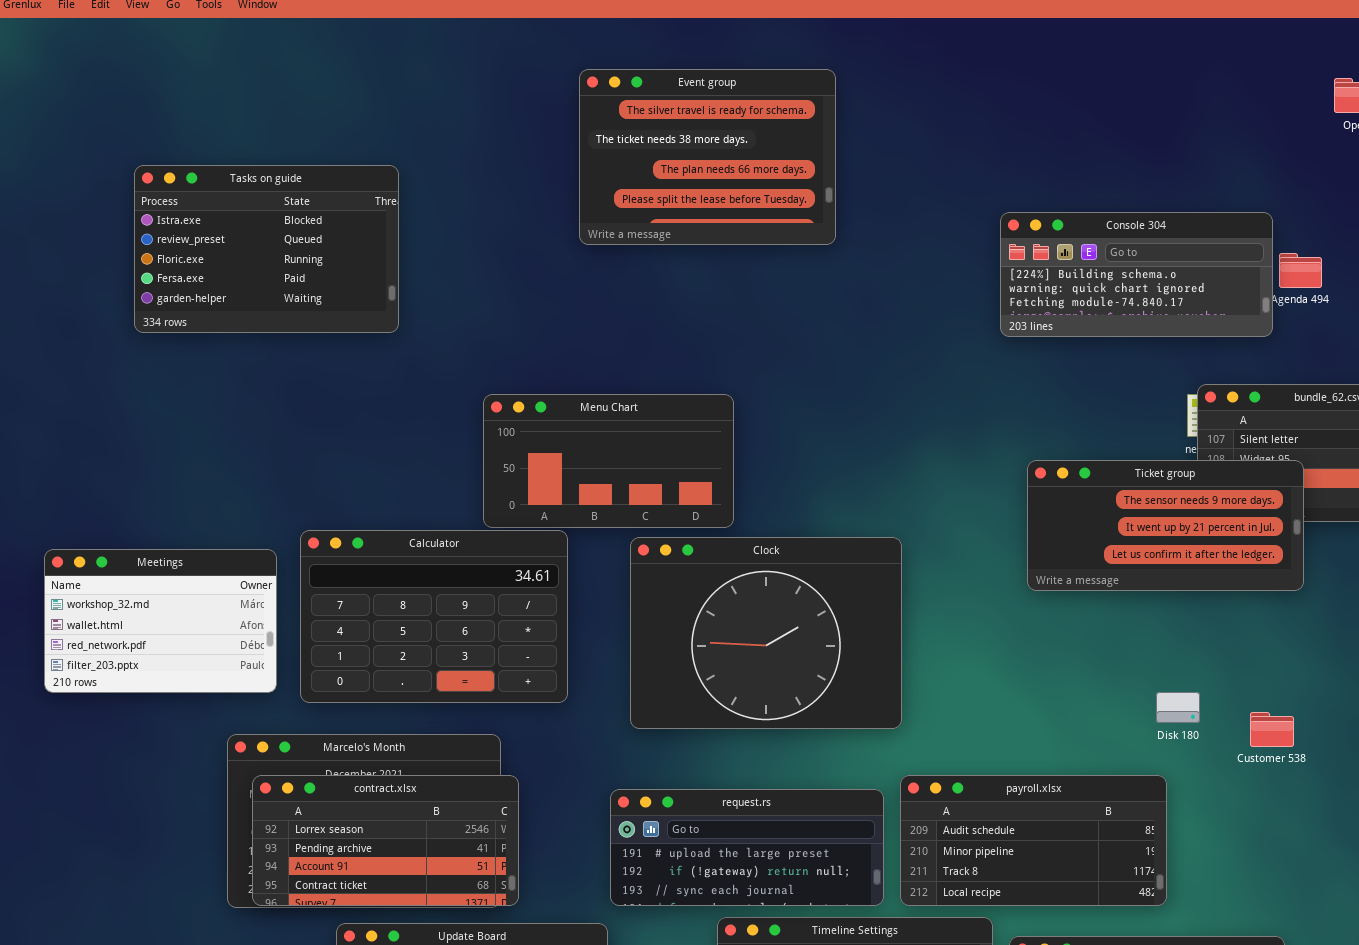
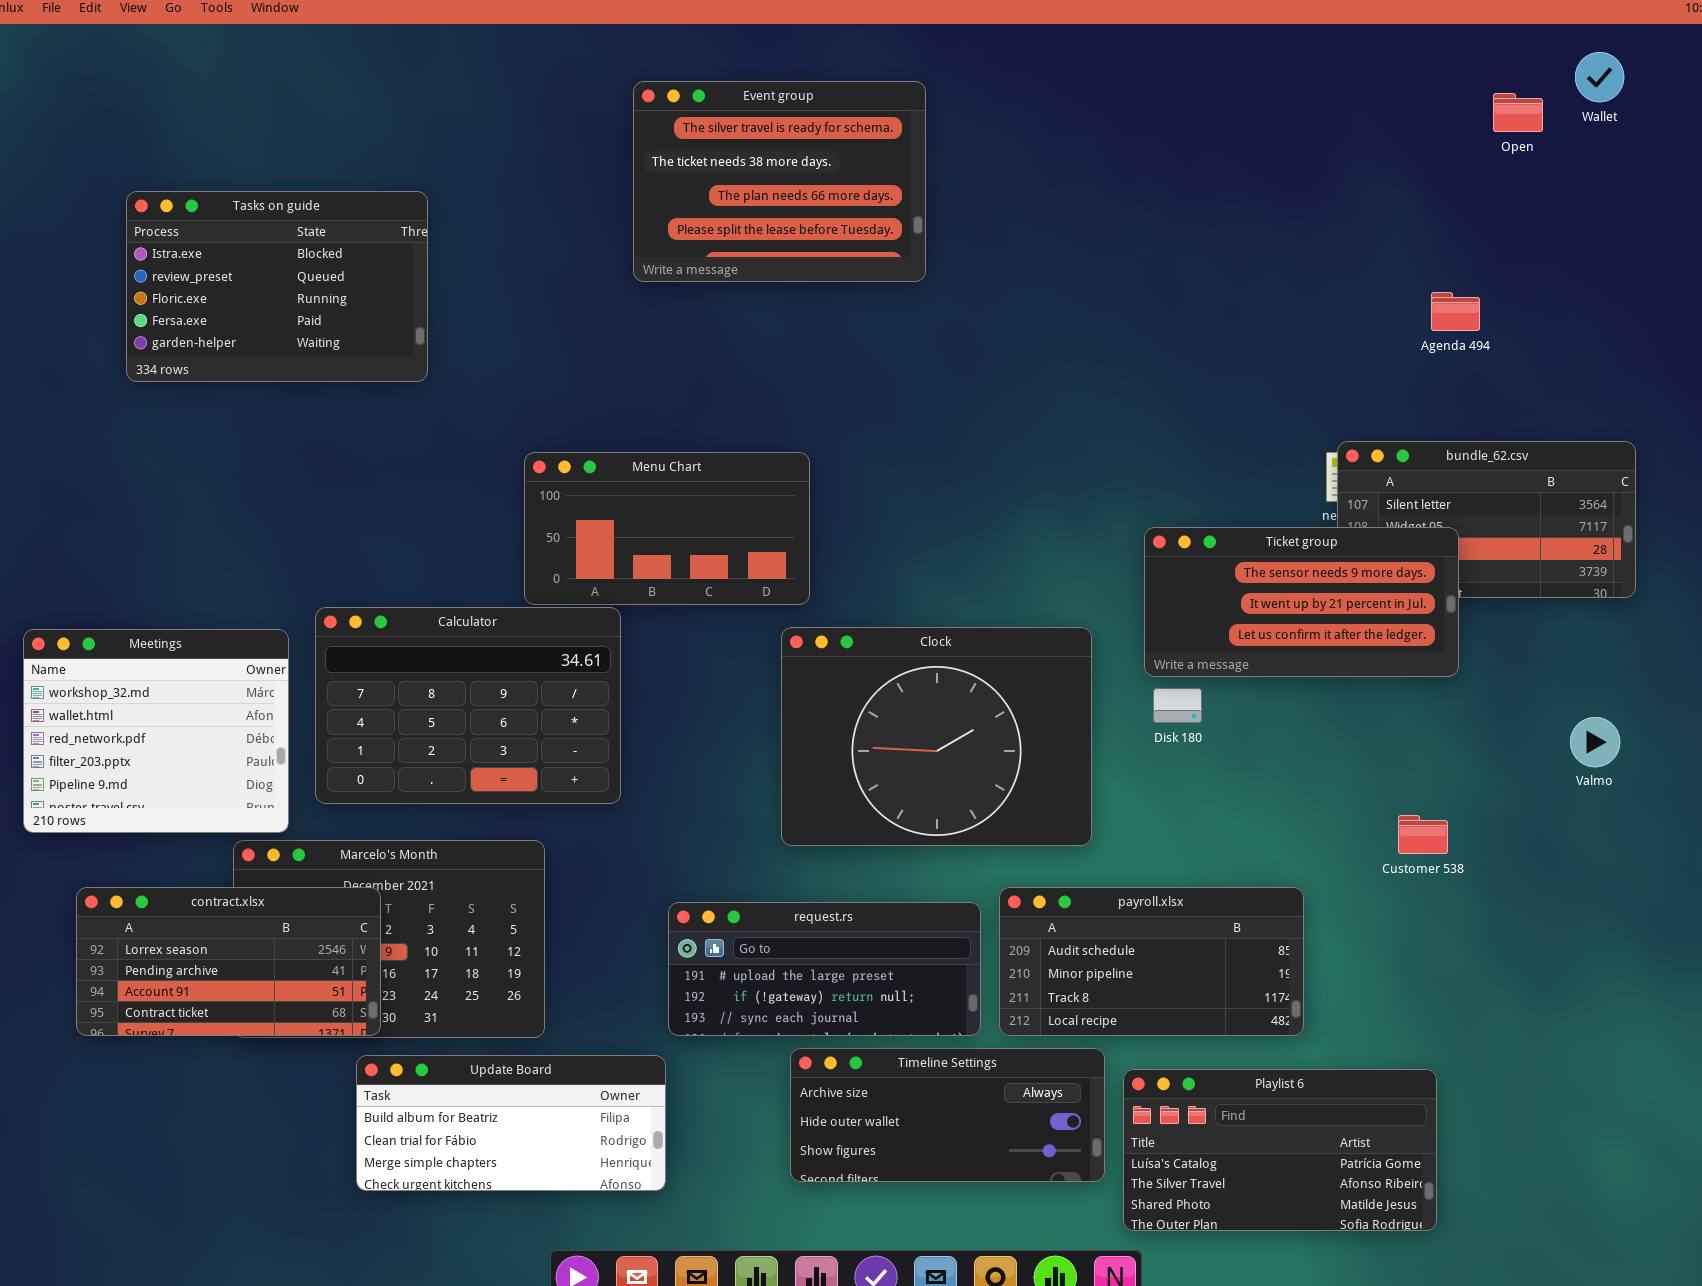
Console 304: [1000,212,1273,337] -> none, closed
Clock: [630,537,902,729] -> [781,627,1092,846], moved
Meetings: [44,549,277,693] -> [23,629,289,833], resized
Disk 180: [1156,692,1200,723] -> [1153,688,1202,723], moved
contract.xlsx: [252,775,519,906] -> [76,887,381,1036], moved

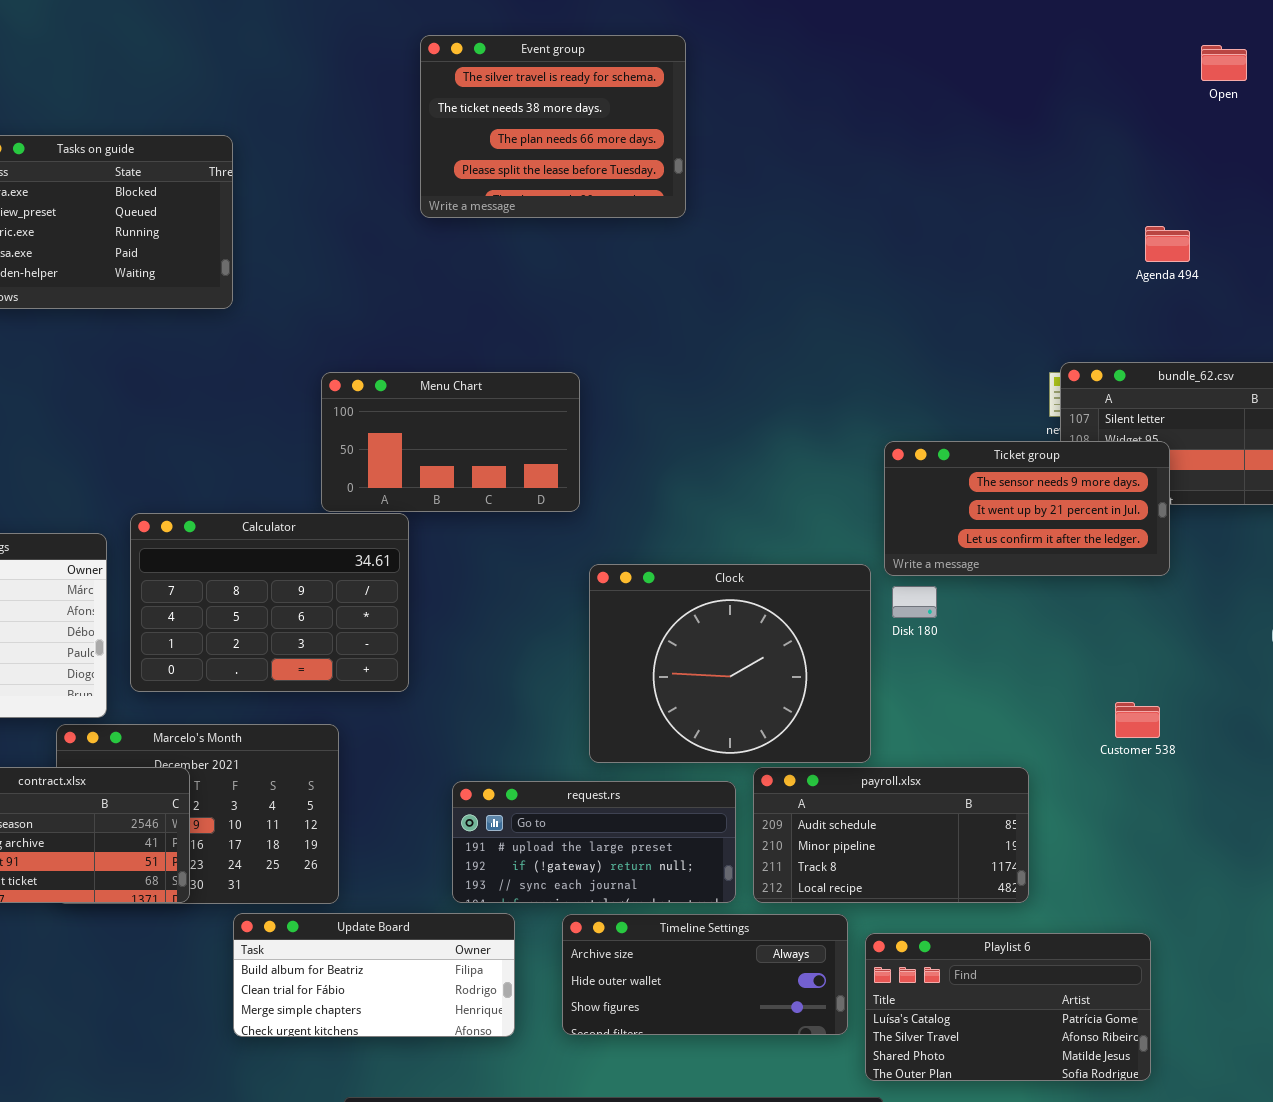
Clock: [781,627,1092,846] -> [589,564,871,763], moved
Update Board: [356,1055,666,1191] -> [233,913,515,1037], moved

